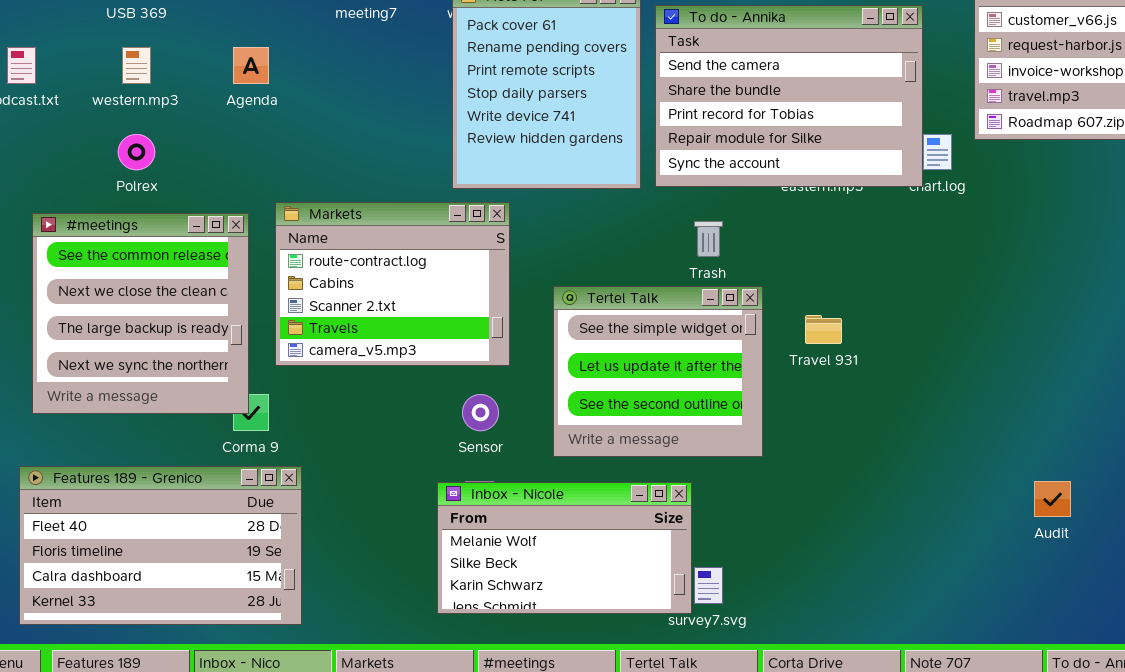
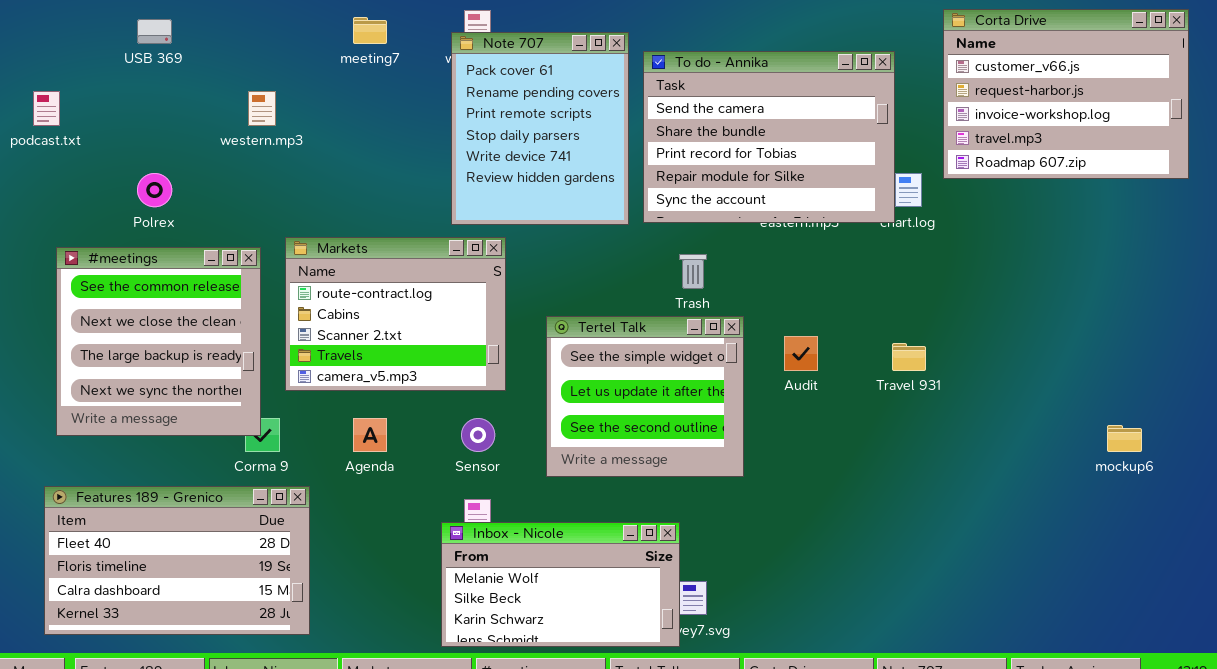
western.mp3: [122,47,151,84] -> [248,91,276,126], moved
Agenda: [233,47,269,84] -> [353,418,387,452], moved
Travel 931: [805,315,842,344] -> [892,343,926,371], moved
Audit: [1034,481,1071,517] -> [784,336,818,371], moved
Inbox - Nicole: [437,482,692,614] -> [441,522,680,647], moved

